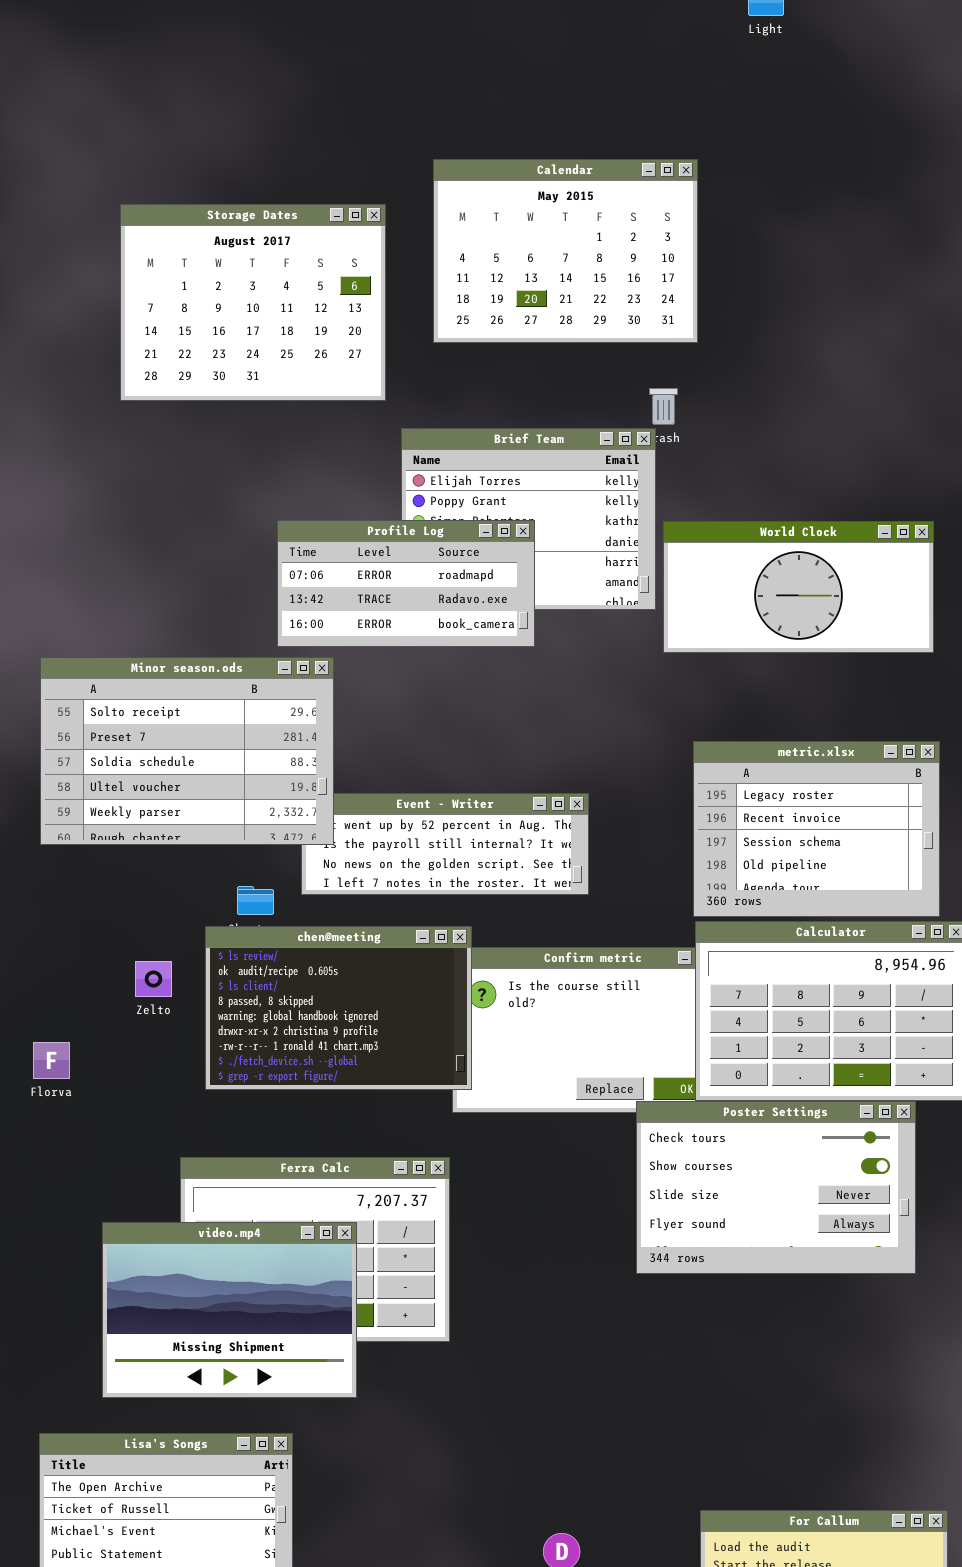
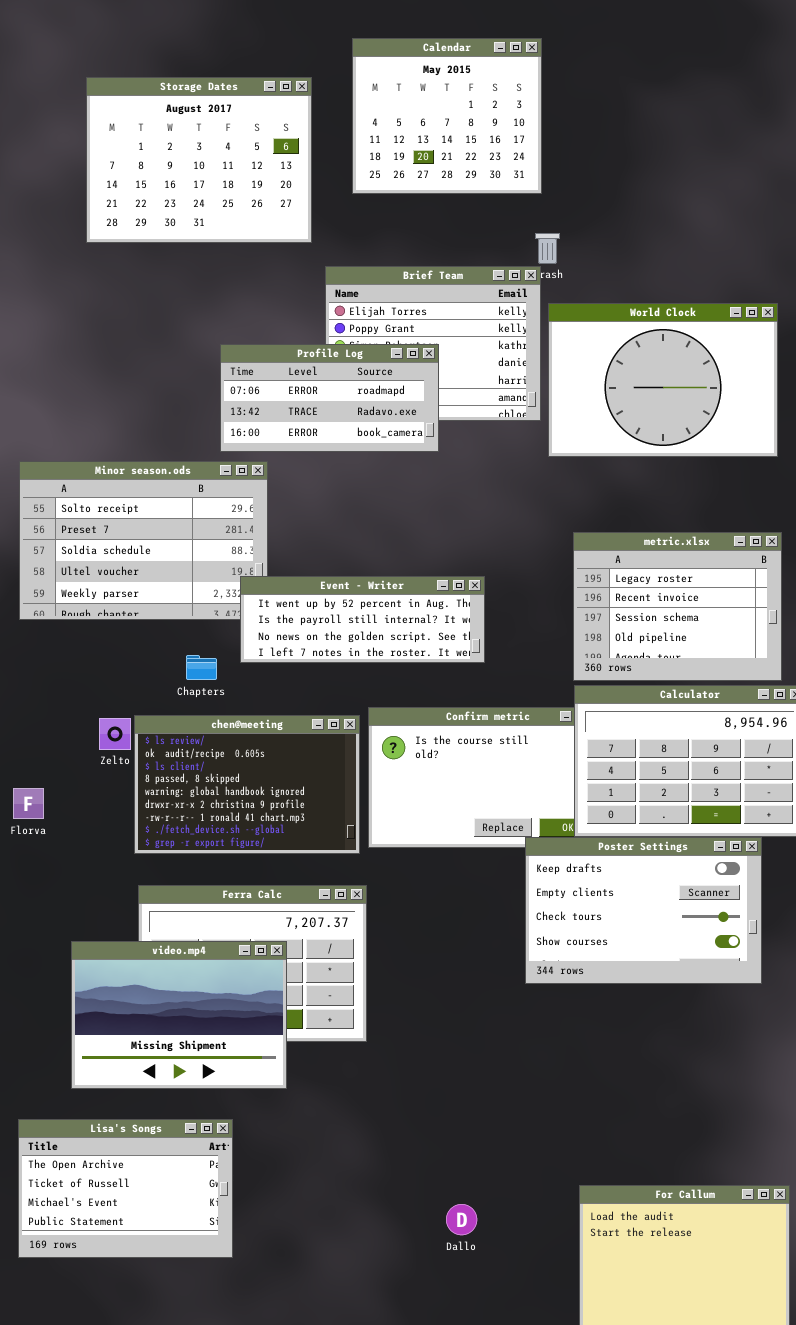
Calendar: [433,159,698,343] -> [352,38,542,194], resized
World Clock: [663,521,934,653] -> [548,303,778,457], resized
Event - Writer: [301,793,589,895] -> [240,576,485,663], raised
chen@meeting: [205,926,472,1090] -> [134,715,360,854], moved
Poster Settings: [636,1101,916,1274] -> [525,837,762,984], scrolled up 2 rows

